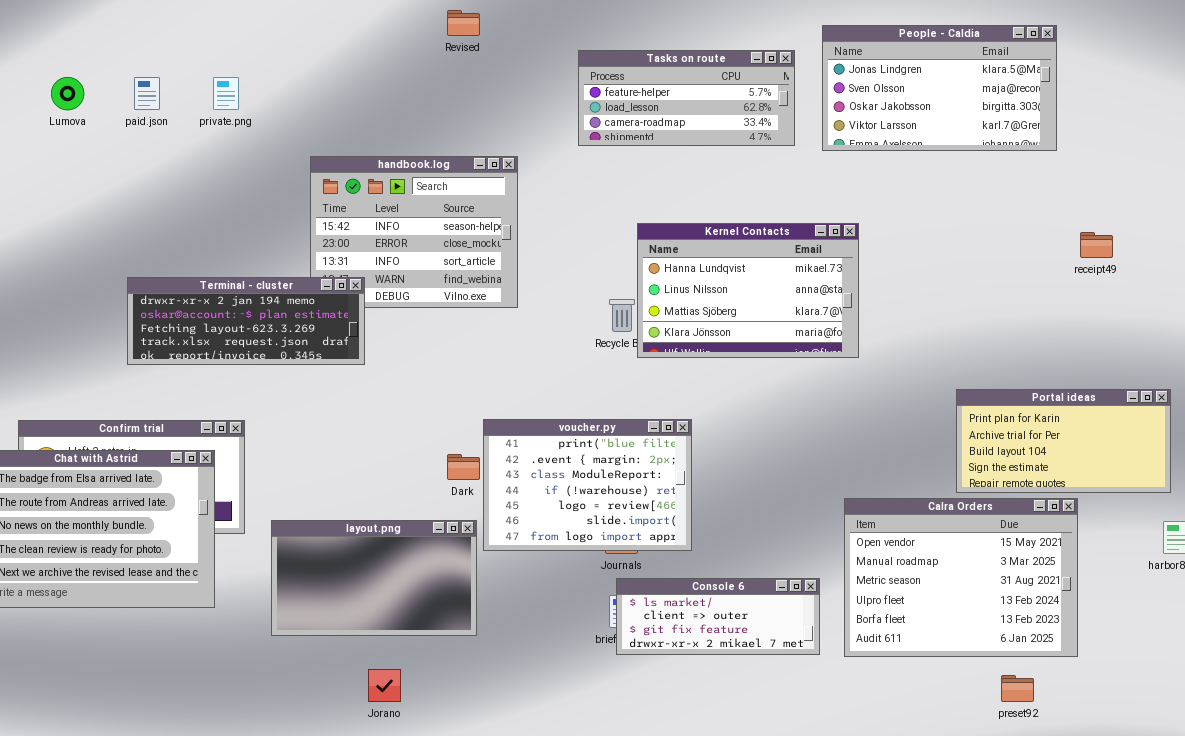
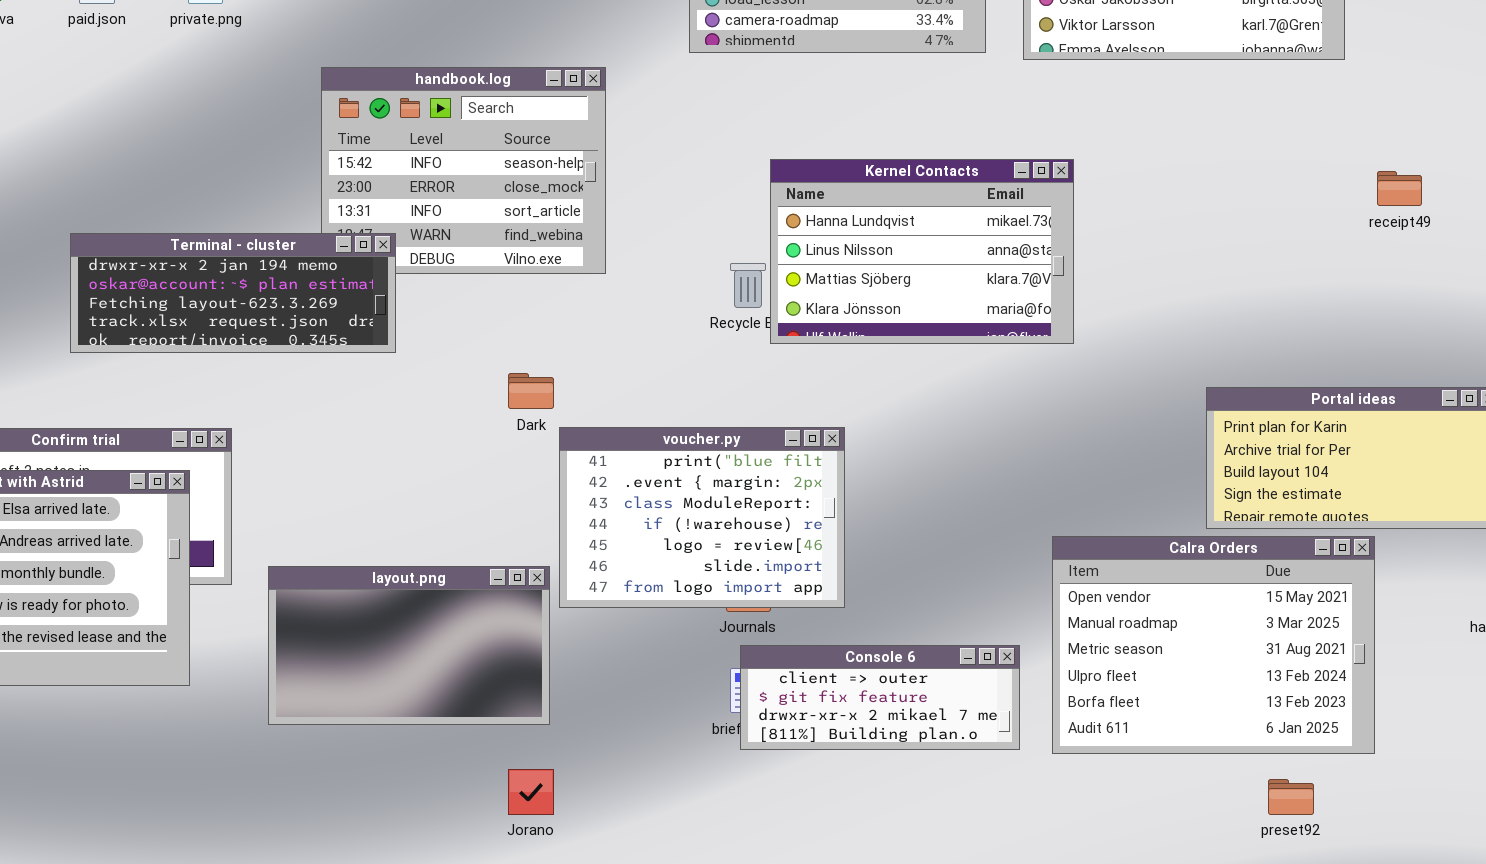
Dark: [447,454,480,480] -> [508,373,554,409], moved
Console 6: [616,578,820,655] -> [740,645,1020,750], scrolled down 1 row
Jorano: [368,669,401,702] -> [508,769,554,815], moved

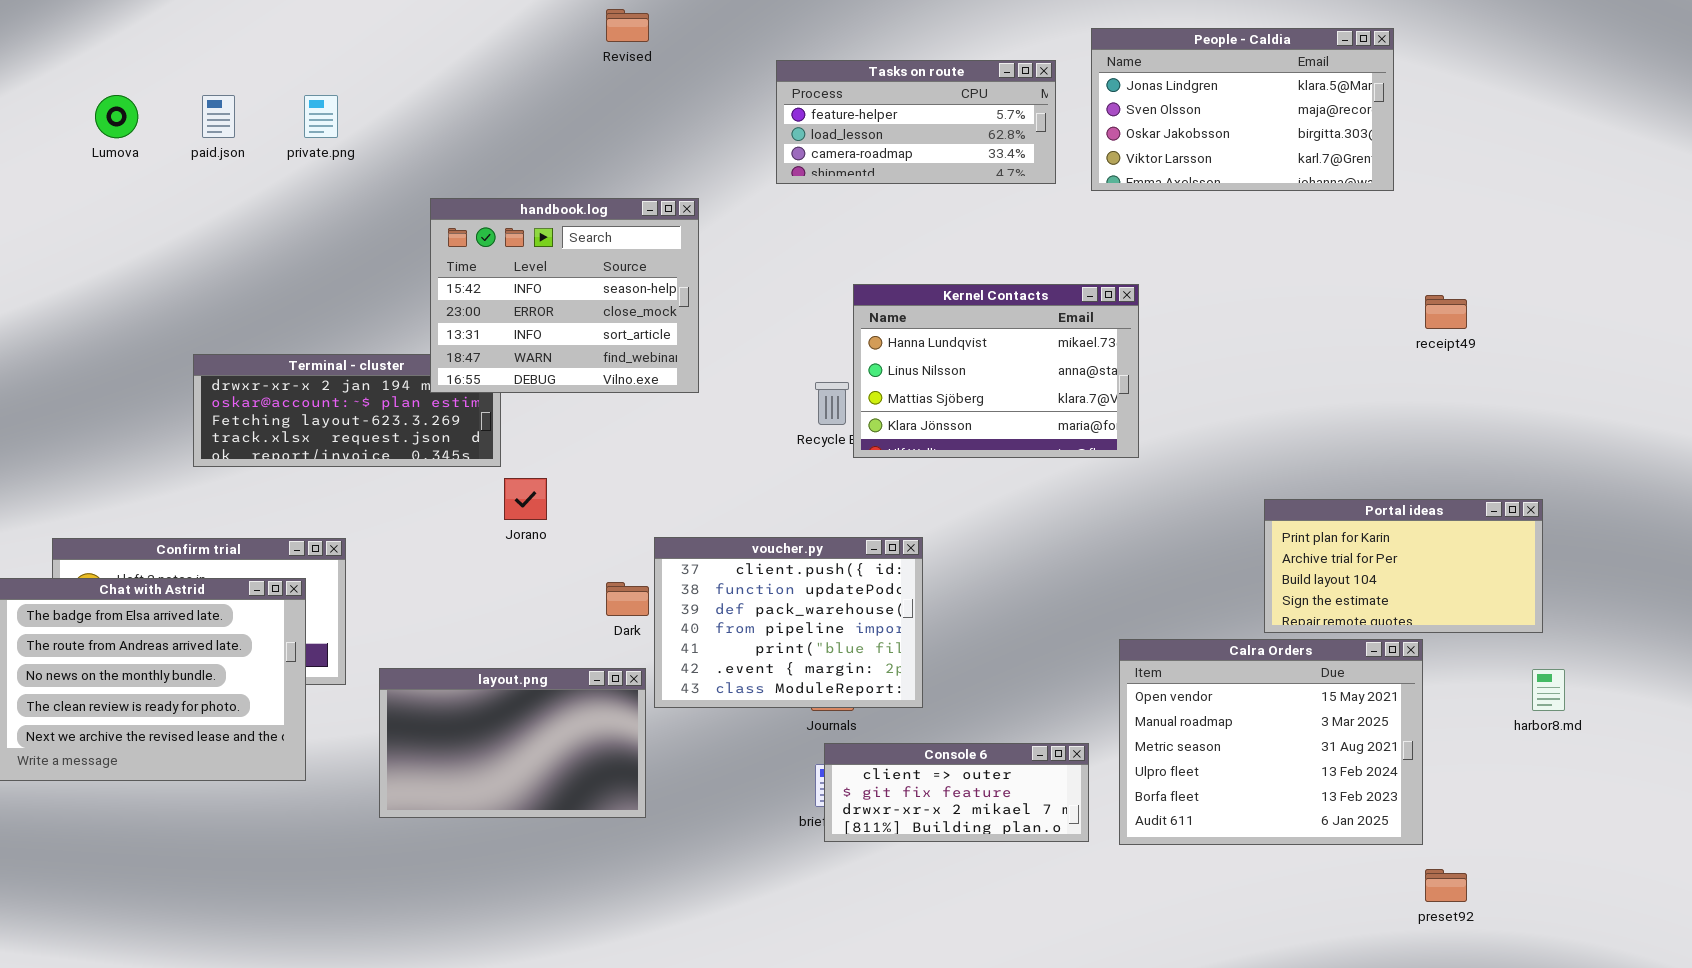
handbook.log: [321,67,606,274] -> [430,198,699,393], raised
Dark: [508,373,554,409] -> [606,582,649,616], moved
voucher.py: [559,427,845,608] -> [654,537,923,708], scrolled up 4 rows
Jorano: [508,769,554,815] -> [504,478,547,520], moved
preset92: [1268,779,1314,815] -> [1425,869,1467,902], moved

